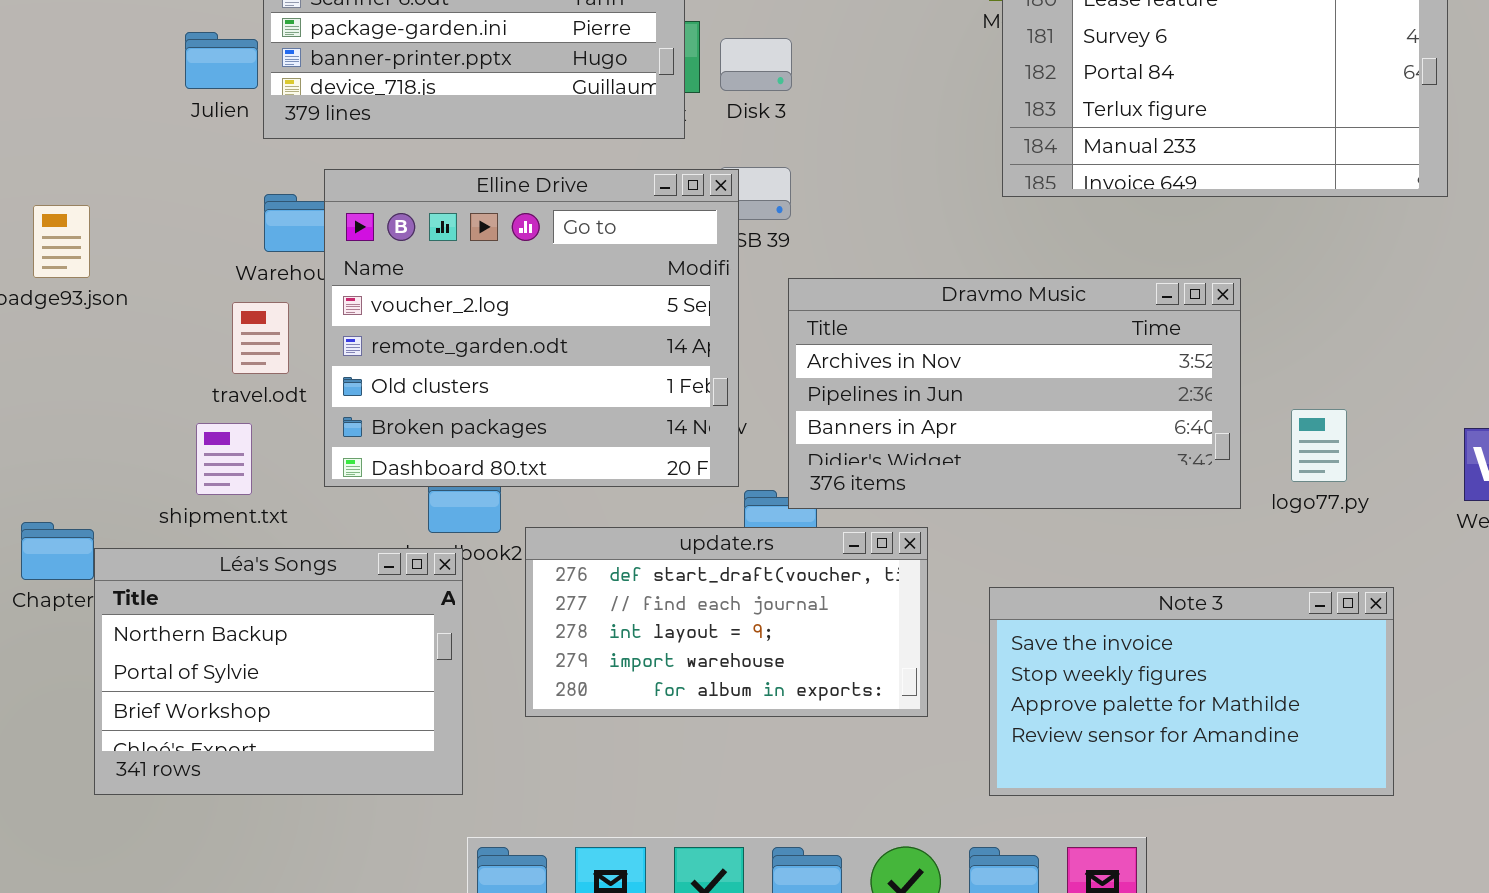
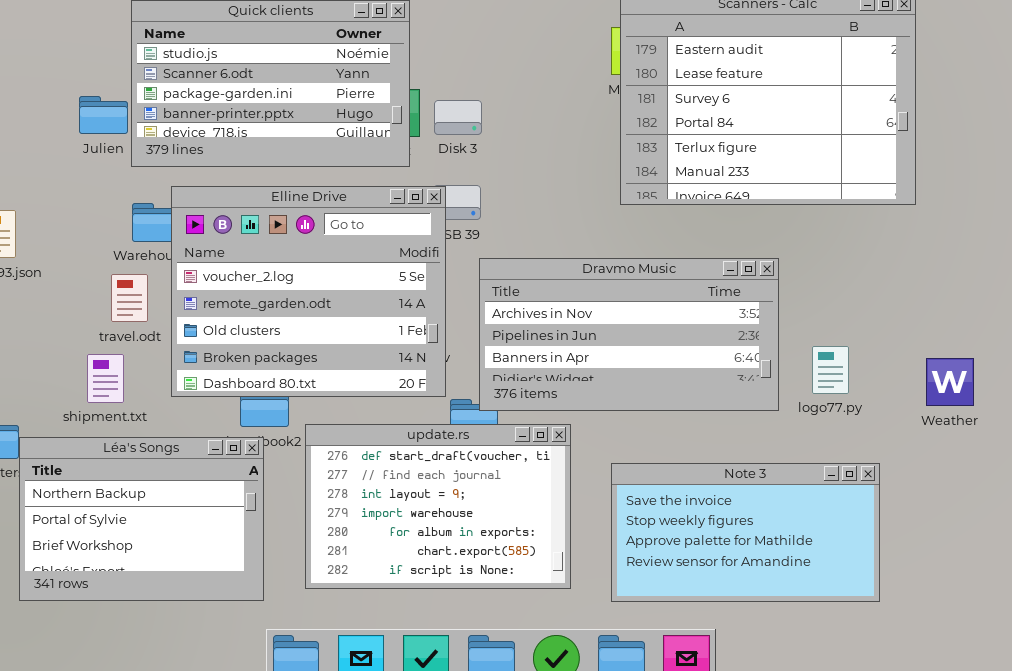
update.rs: [525,527,928,717] -> [305,424,571,589], resized

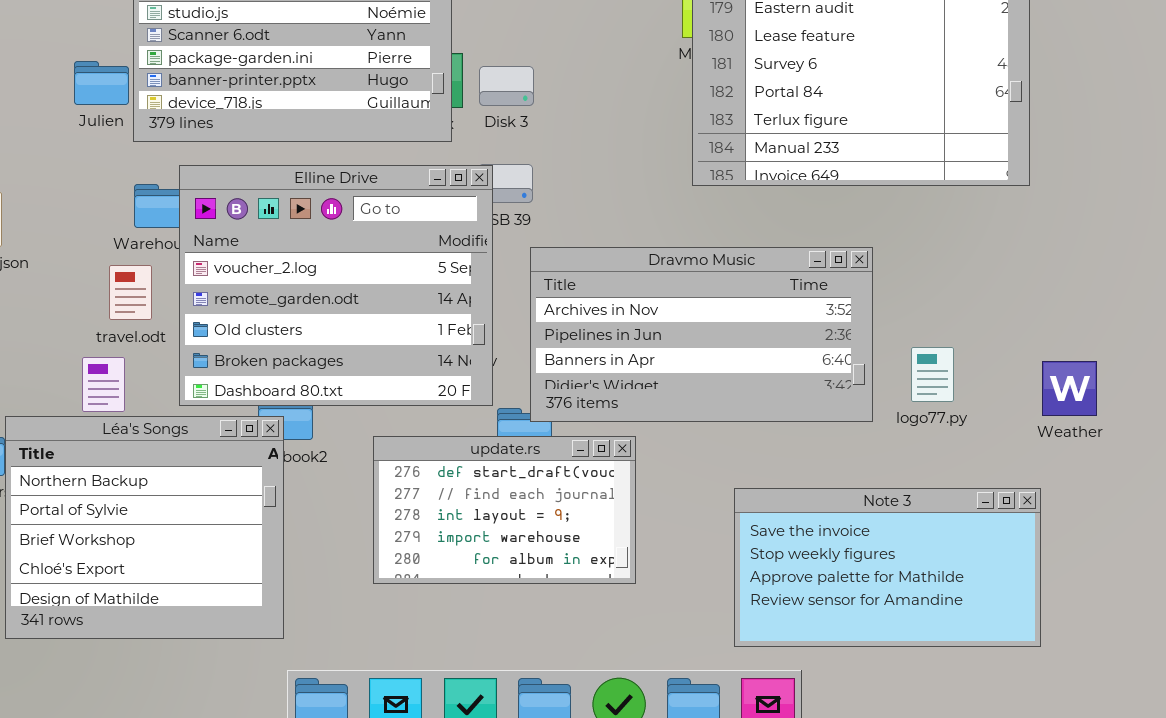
update.rs: [305,424,571,589] -> [373,436,636,584], resized
Léa's Songs: [19,437,264,601] -> [5,416,284,639], resized
Note 3: [611,463,880,602] -> [734,488,1041,647], moved

